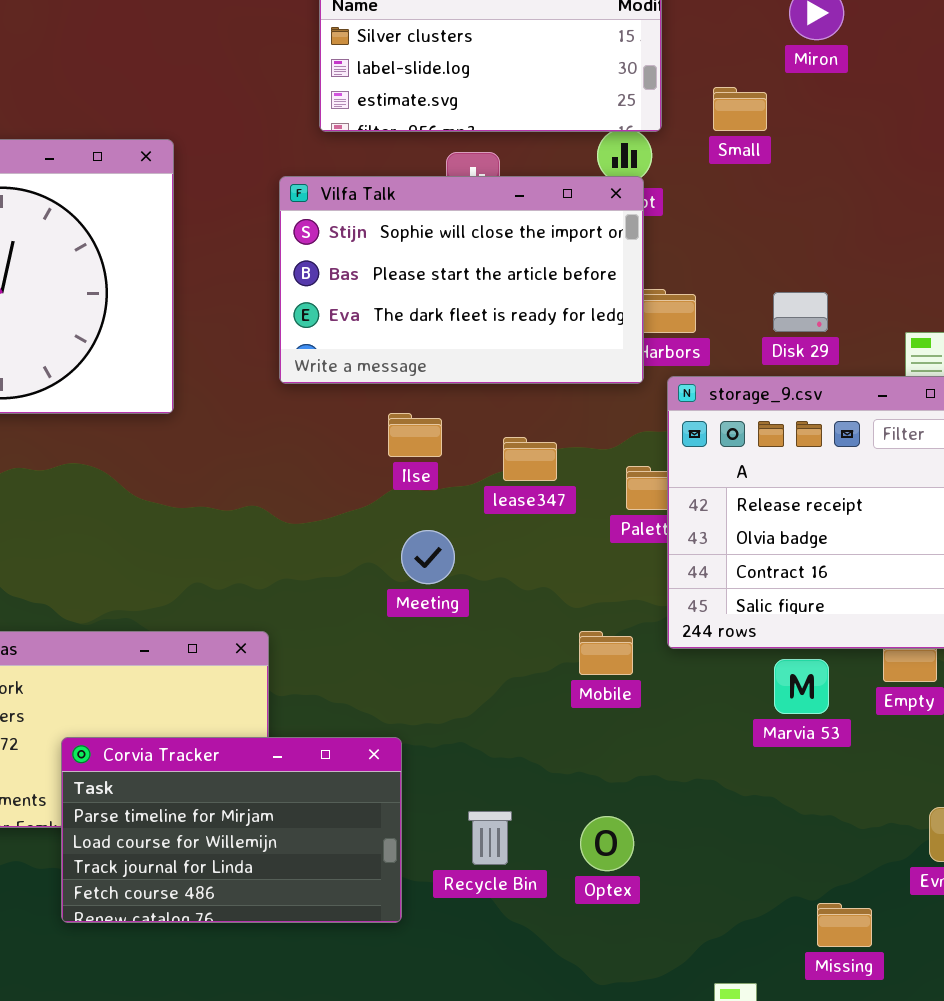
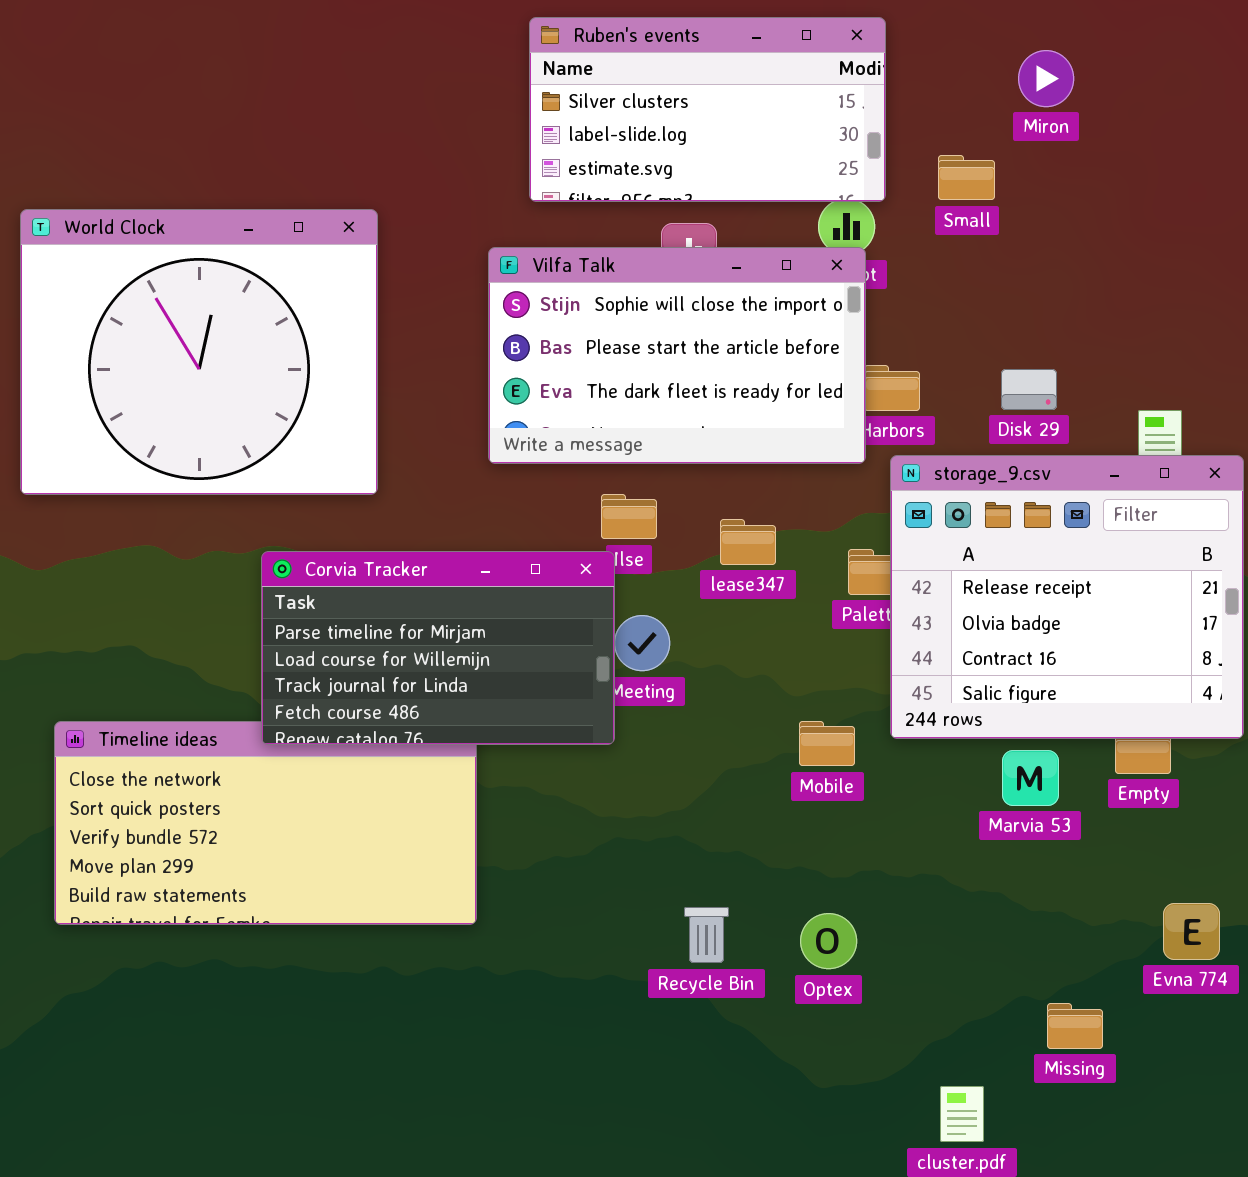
Corvia Tracker: [61,737,402,923] -> [261,551,615,745], moved

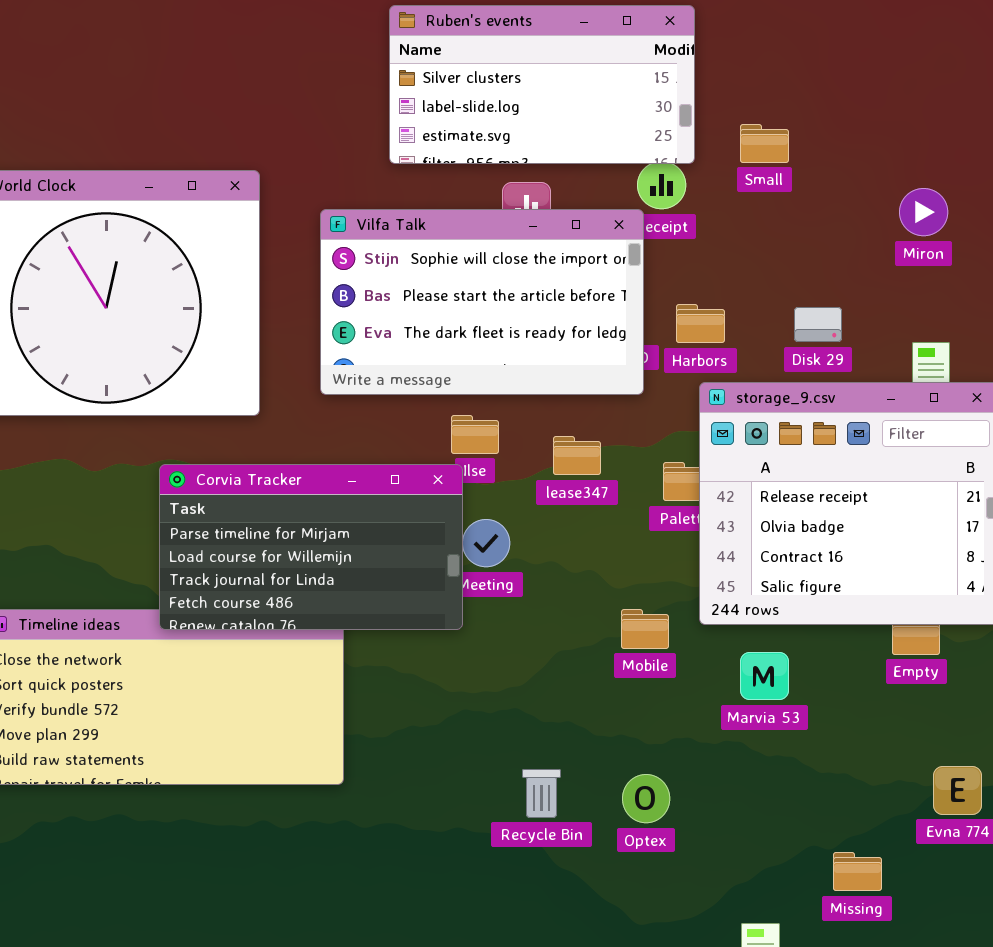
Miron: [1018,50,1074,107] -> [899,188,948,236], moved
Vilfa Talk: [488,247,866,464] -> [320,209,644,395], moved
Marvia 53: [1002,750,1059,806] -> [740,652,789,700], moved

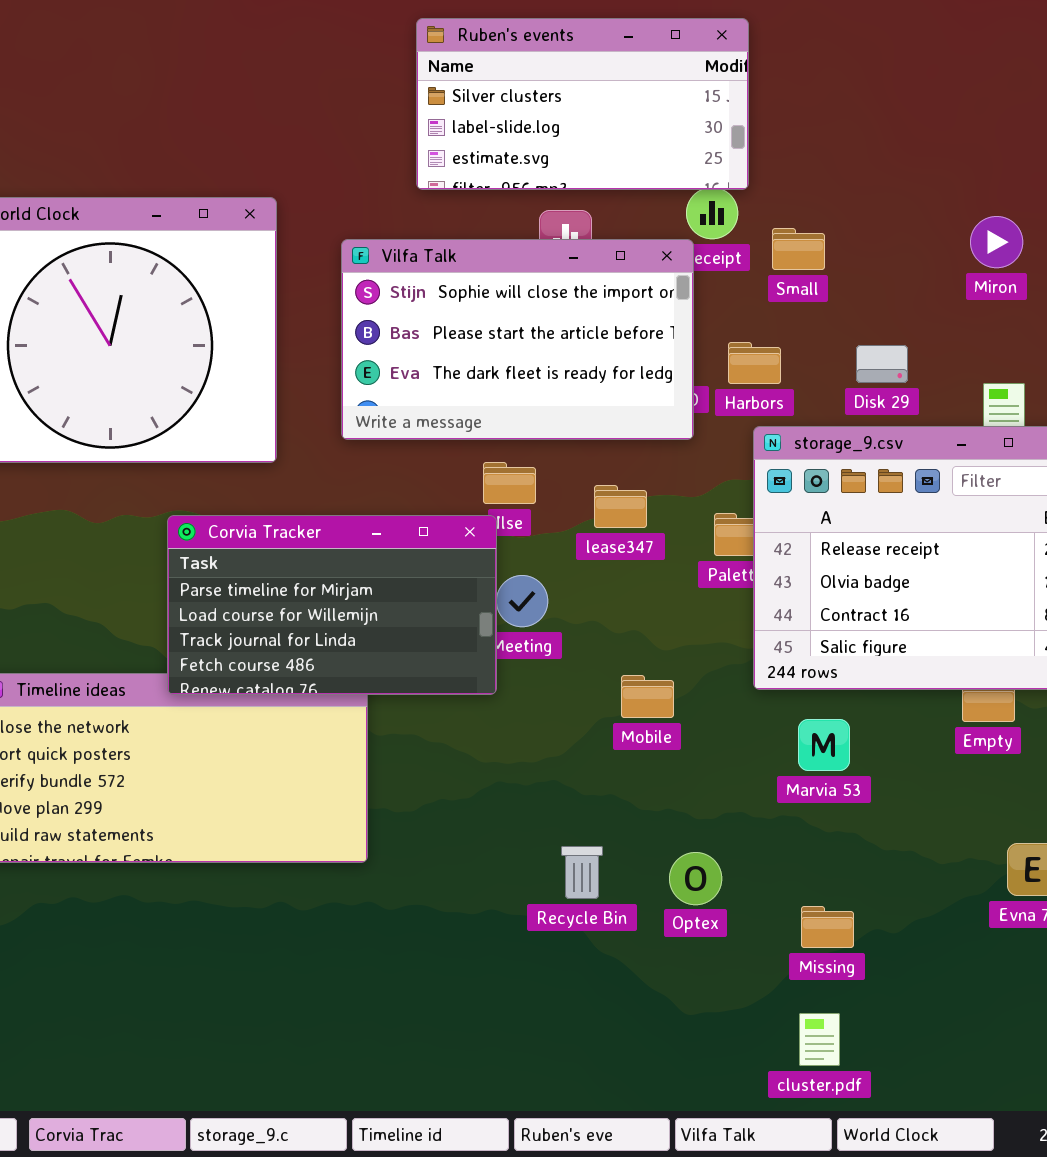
Small: [740,124,789,163] -> [772,228,825,270], moved
Mobile: [621,609,669,649] -> [621,675,674,718], moved
Missing: [833,852,882,891] -> [801,906,854,948], moved

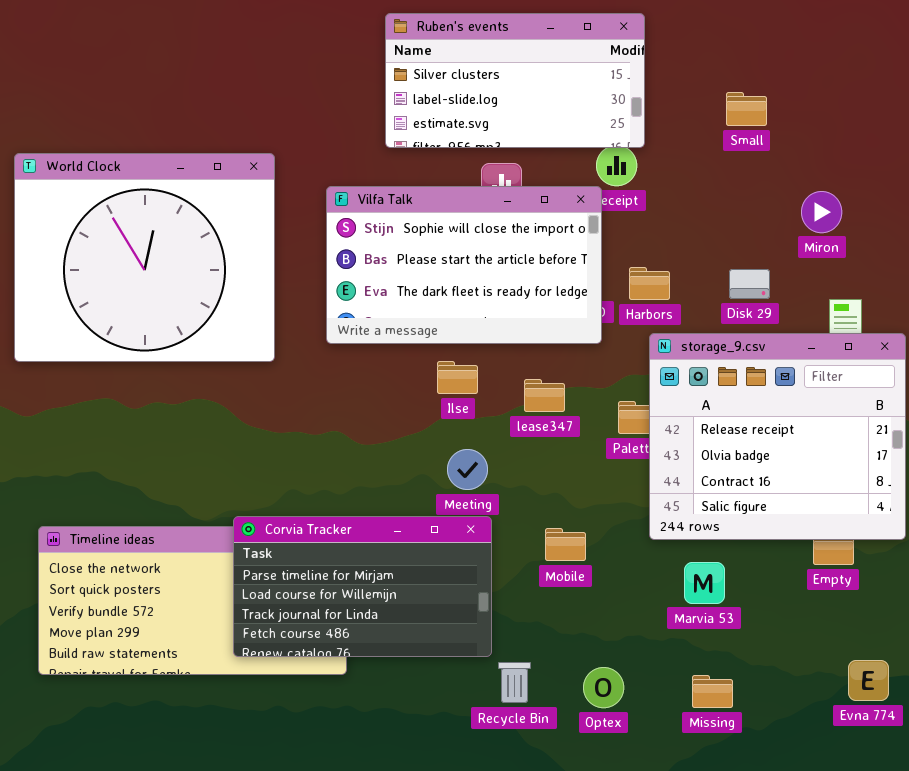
Miron: [970,216,1023,268] -> [801,191,842,233], moved
Small: [772,228,825,270] -> [726,92,767,126], moved
Corvia Tracker: [167,515,497,695] -> [233,516,492,657], moved
Missing: [801,906,854,948] -> [692,675,733,708], moved

